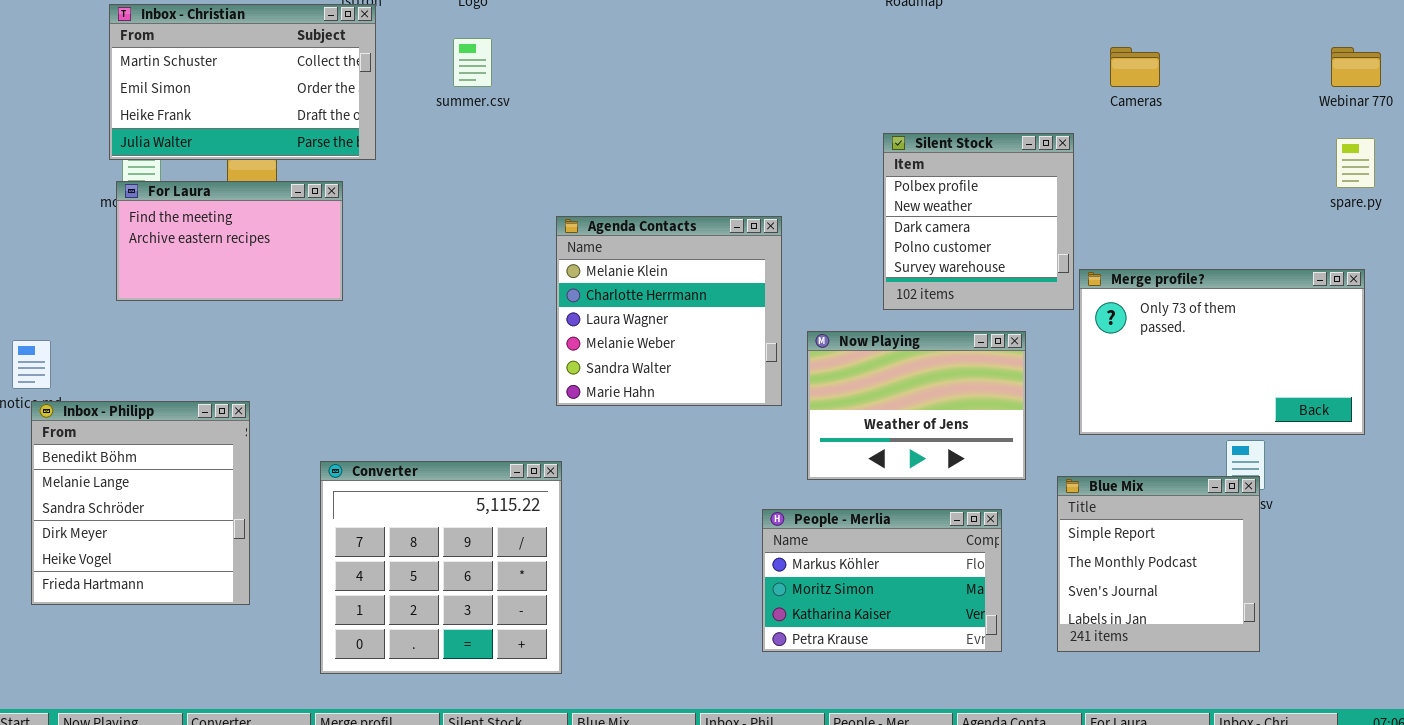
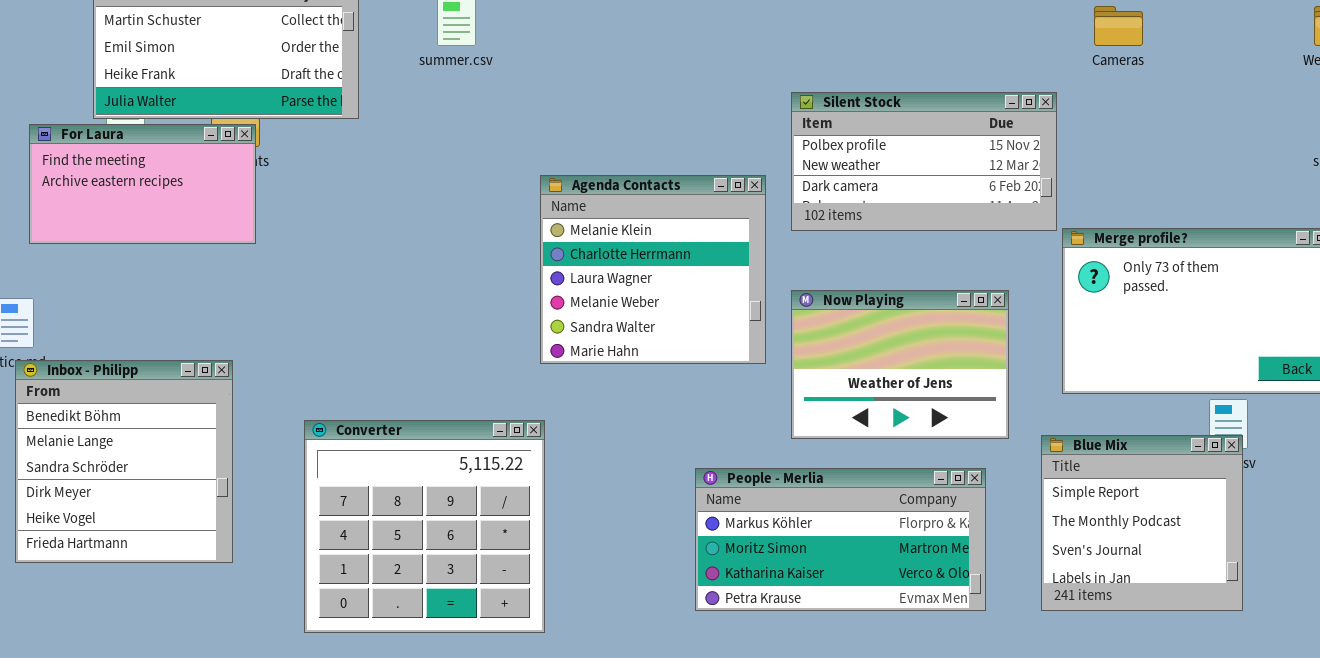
Silent Stock: [883,133,1074,310] -> [791,92,1057,231], resized
For Laura: [116,181,343,301] -> [29,124,256,244], moved
People - Merlia: [762,509,1002,652] -> [695,468,986,611], resized

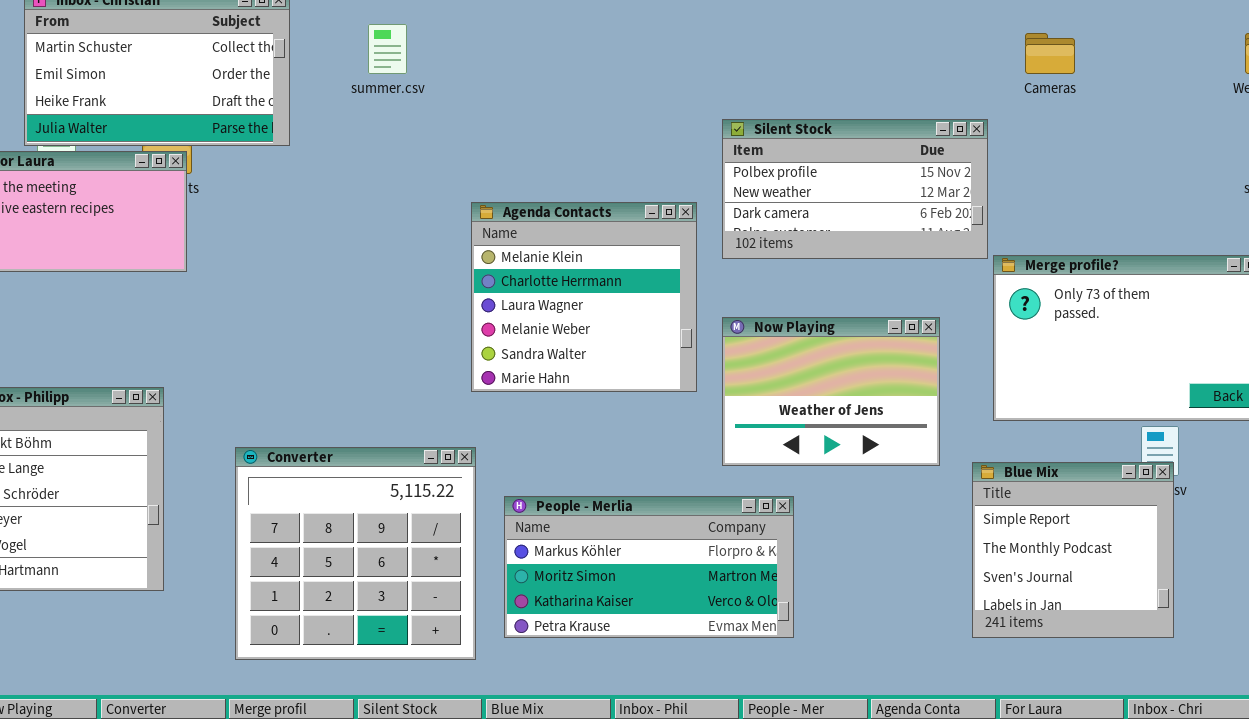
People - Merlia: [695,468,986,611] -> [504,496,794,638], moved

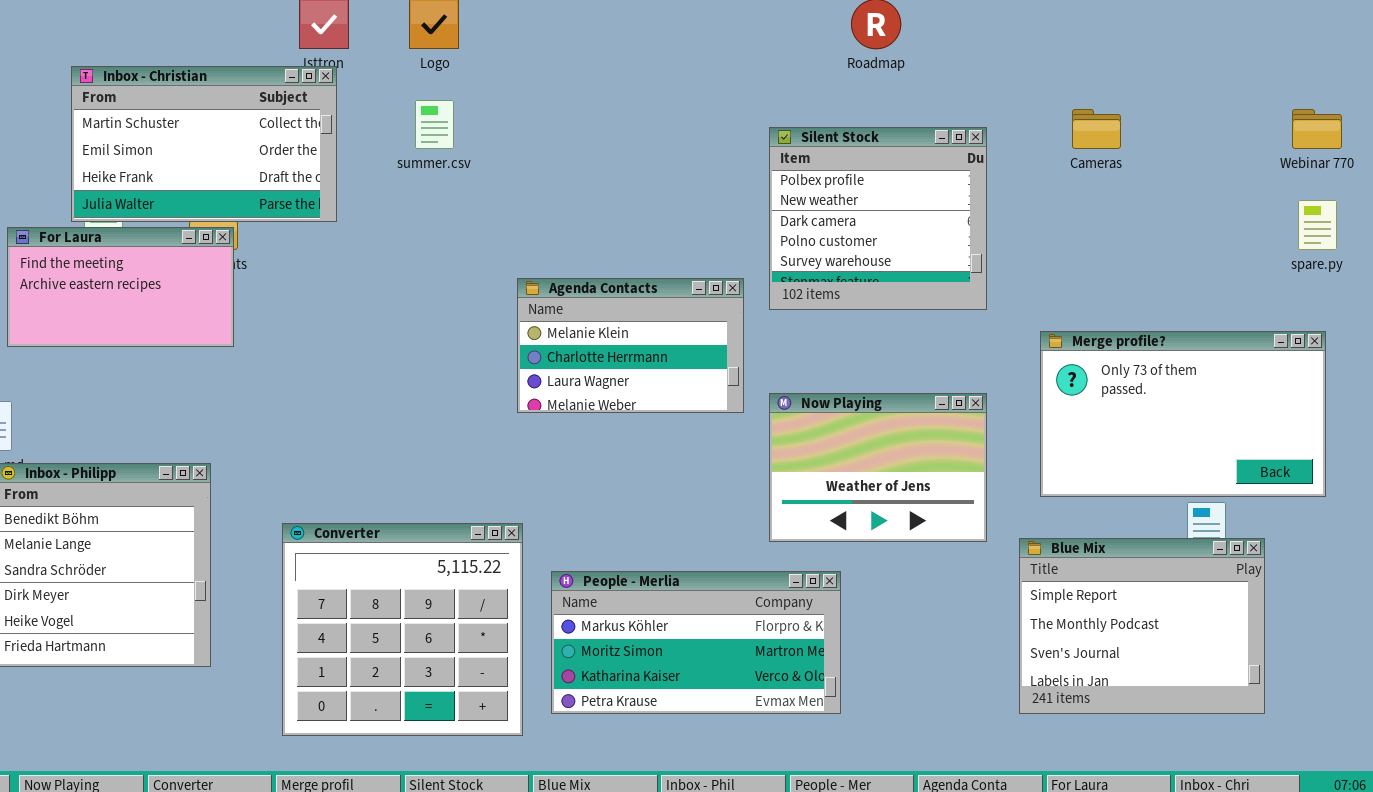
Silent Stock: [722,119,988,259] -> [769,127,987,310], moved, resized
Agenda Contacts: [471,202,697,392] -> [517,278,744,413], resized
Blue Mix: [972,462,1174,638] -> [1019,538,1265,714], resized

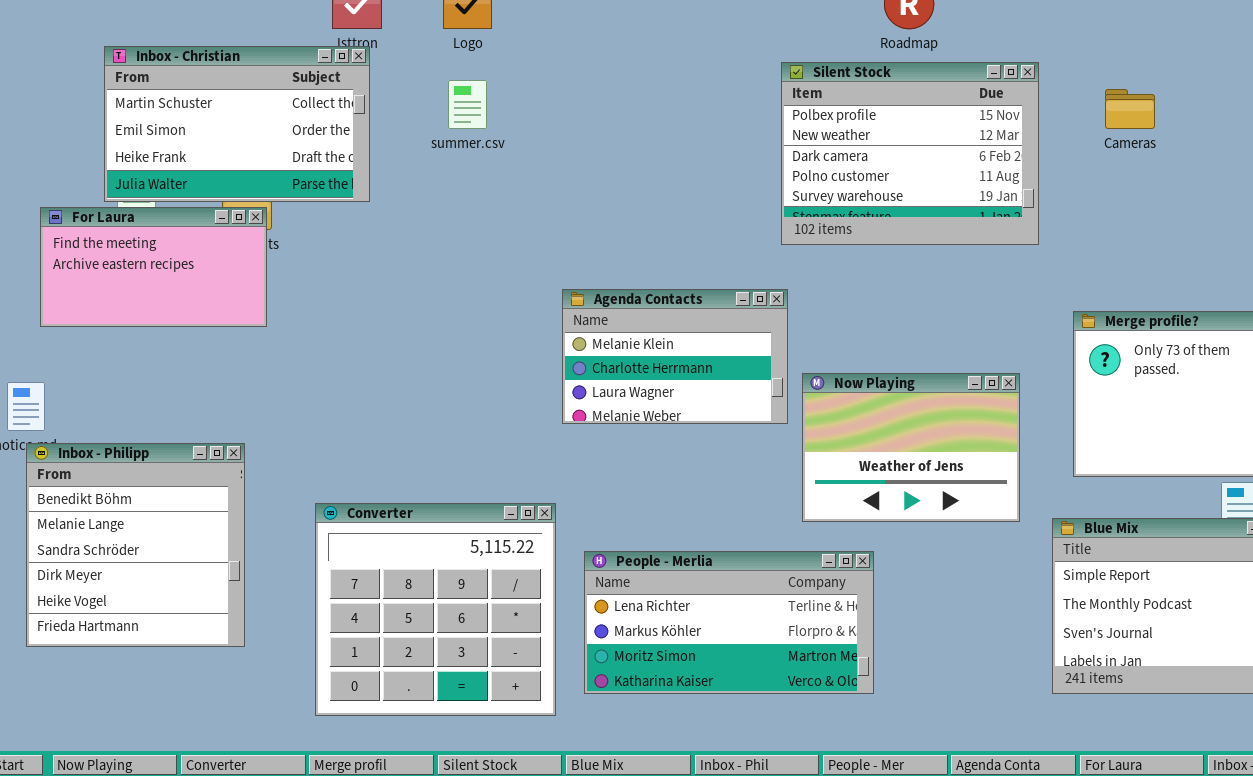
Silent Stock: [769,127,987,310] -> [781,62,1039,245], moved, resized
Agenda Contacts: [517,278,744,413] -> [562,289,788,424], moved
People - Merlia: [551,571,841,714] -> [584,551,874,694], scrolled up 1 row

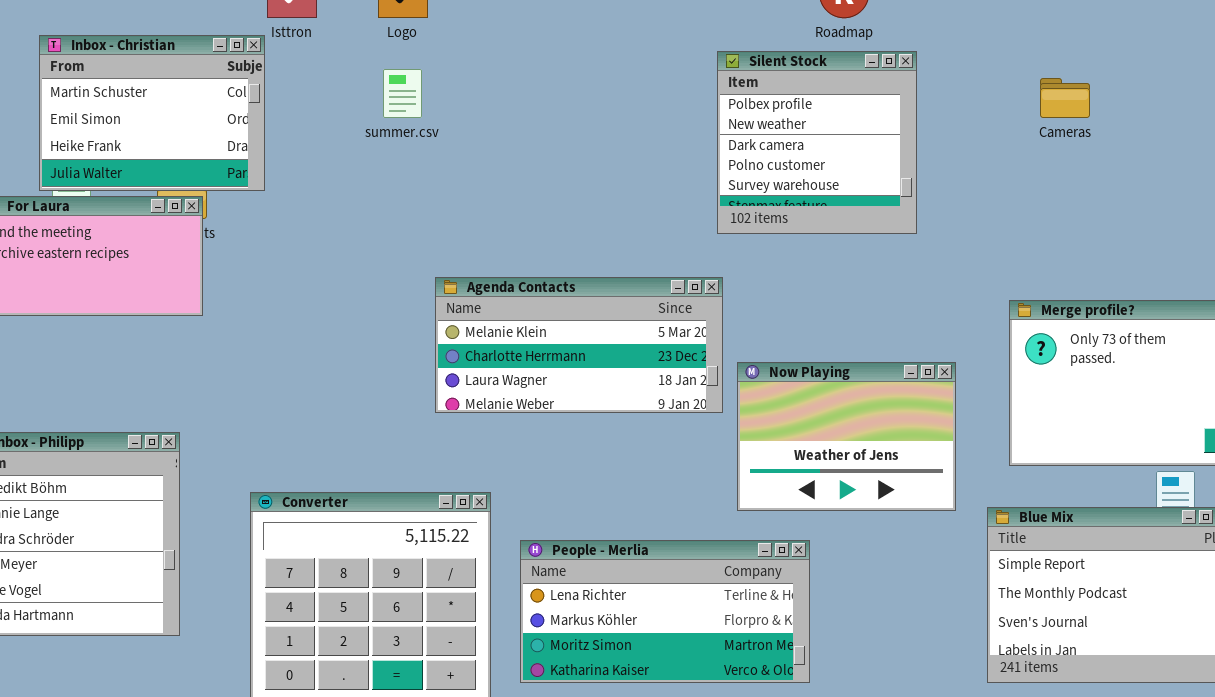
Inbox - Christian: [104,46,370,202] -> [39,35,265,191], resized
Silent Stock: [781,62,1039,245] -> [717,51,917,234], resized
Agenda Contacts: [562,289,788,424] -> [435,277,723,413], resized

